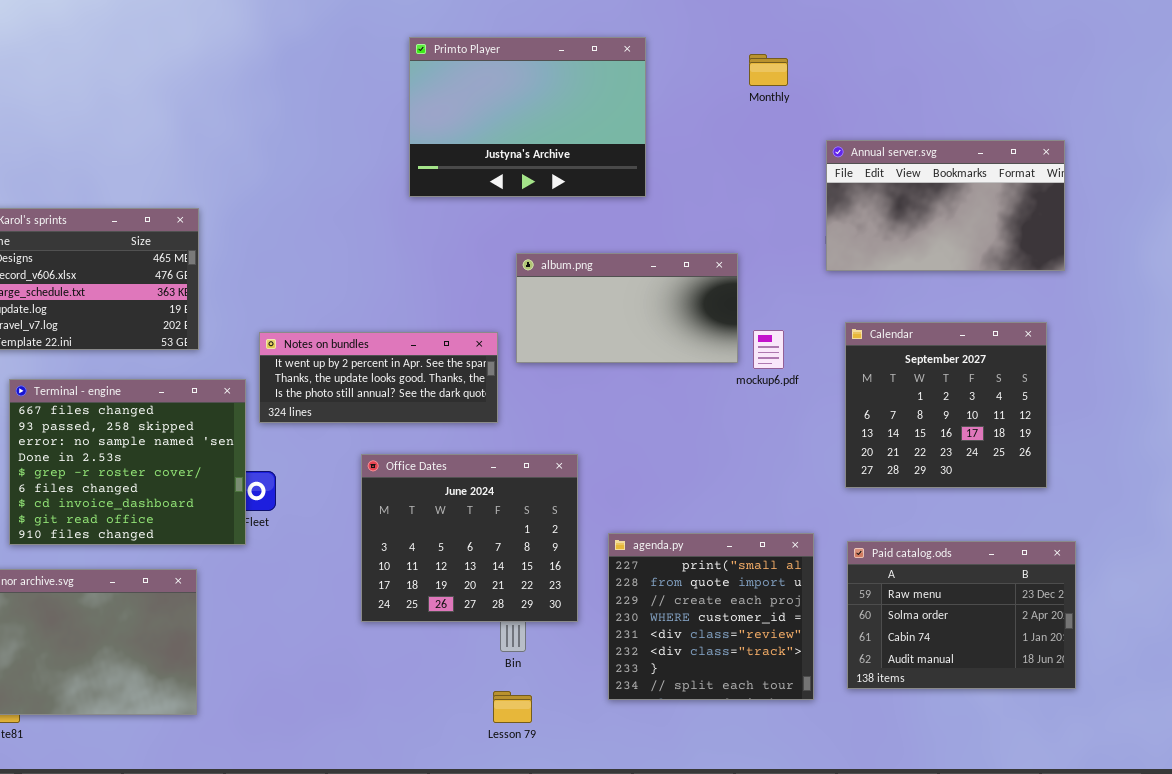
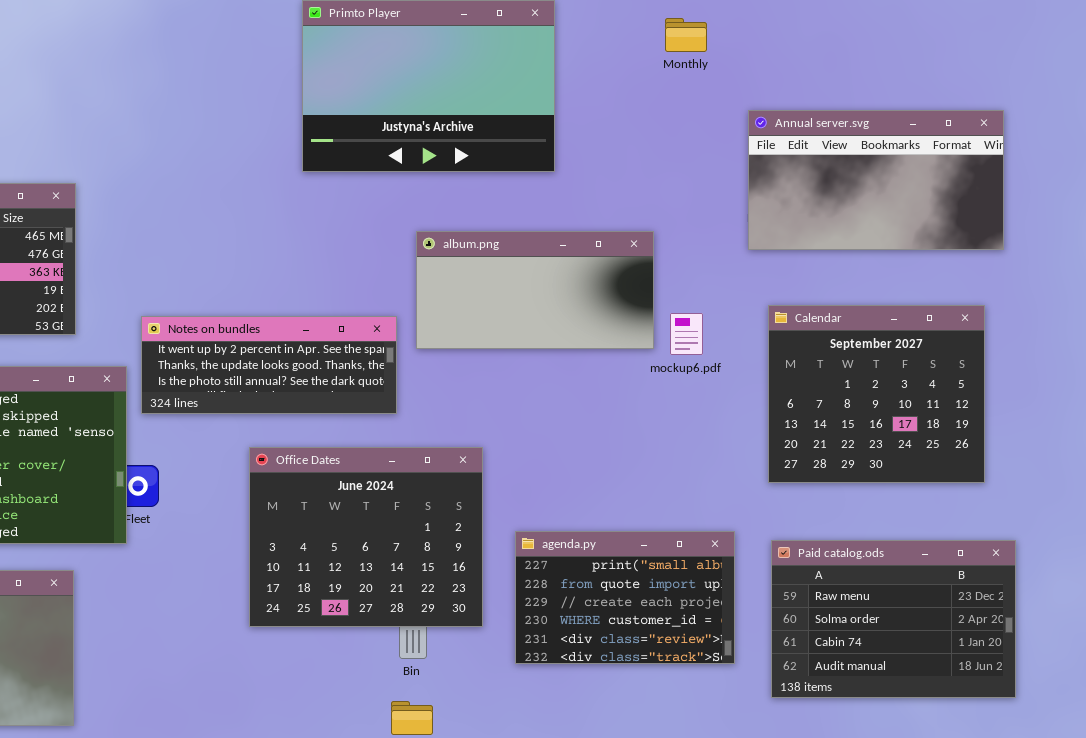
agenda.py: [608,533,814,700] -> [515,531,735,664], resized

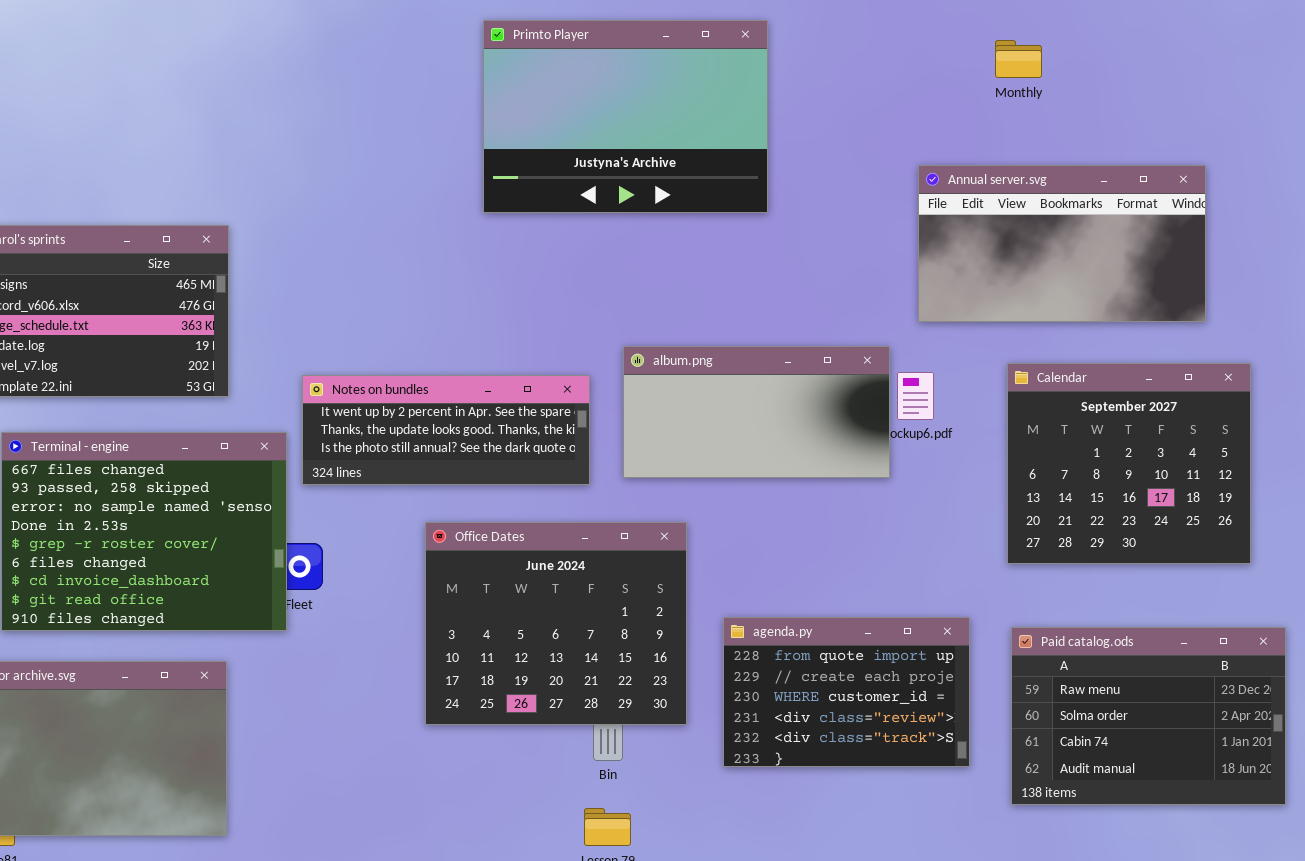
Monthly: [665,18,707,52] -> [995,40,1042,78], moved
Annual server.svg: [748,110,1004,250] -> [918,165,1206,322], moved
album.png: [416,231,654,349] -> [623,346,890,478], moved
agenda.py: [515,531,735,664] -> [723,617,970,767], scrolled down 1 row

